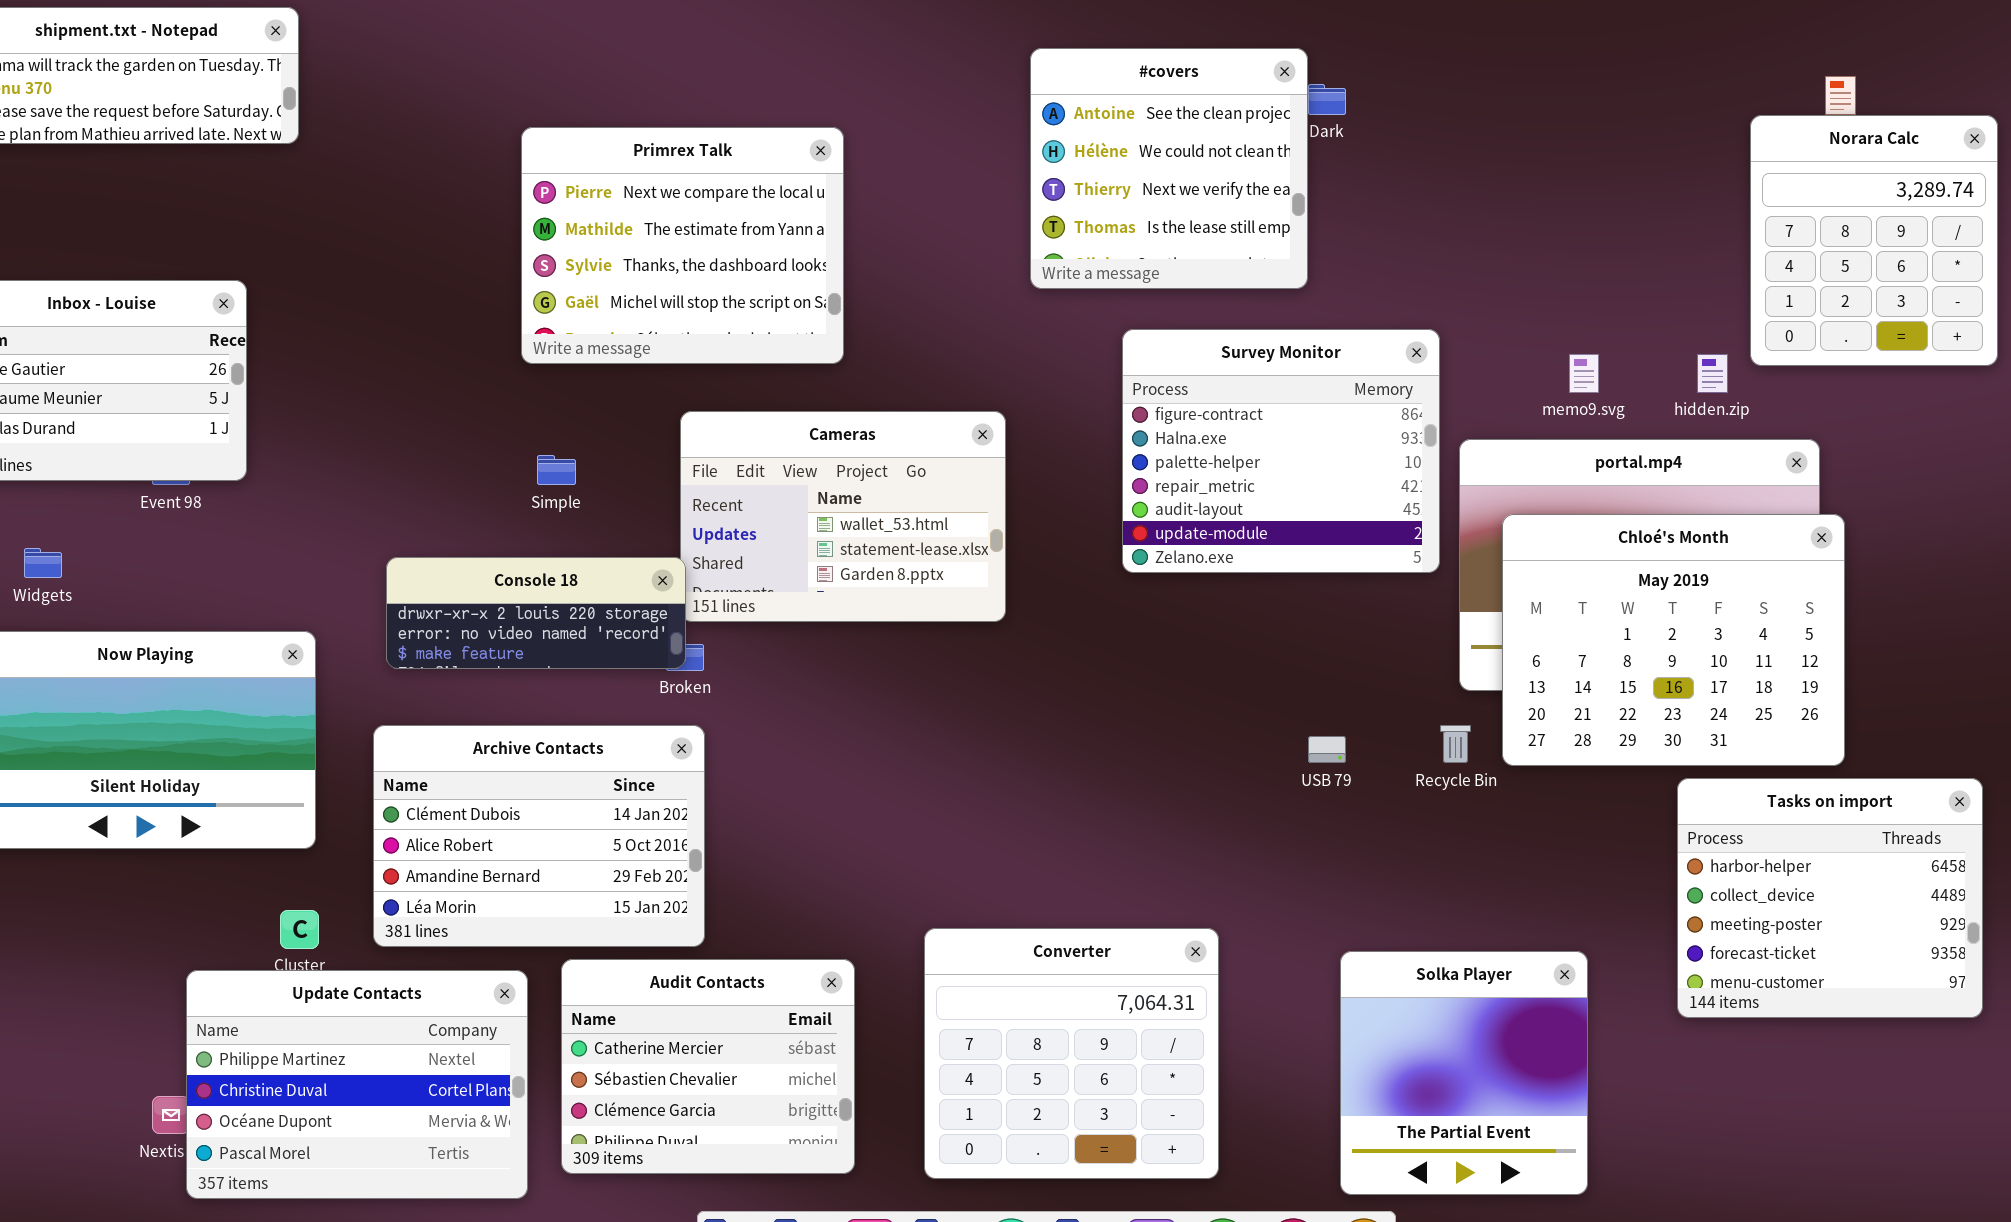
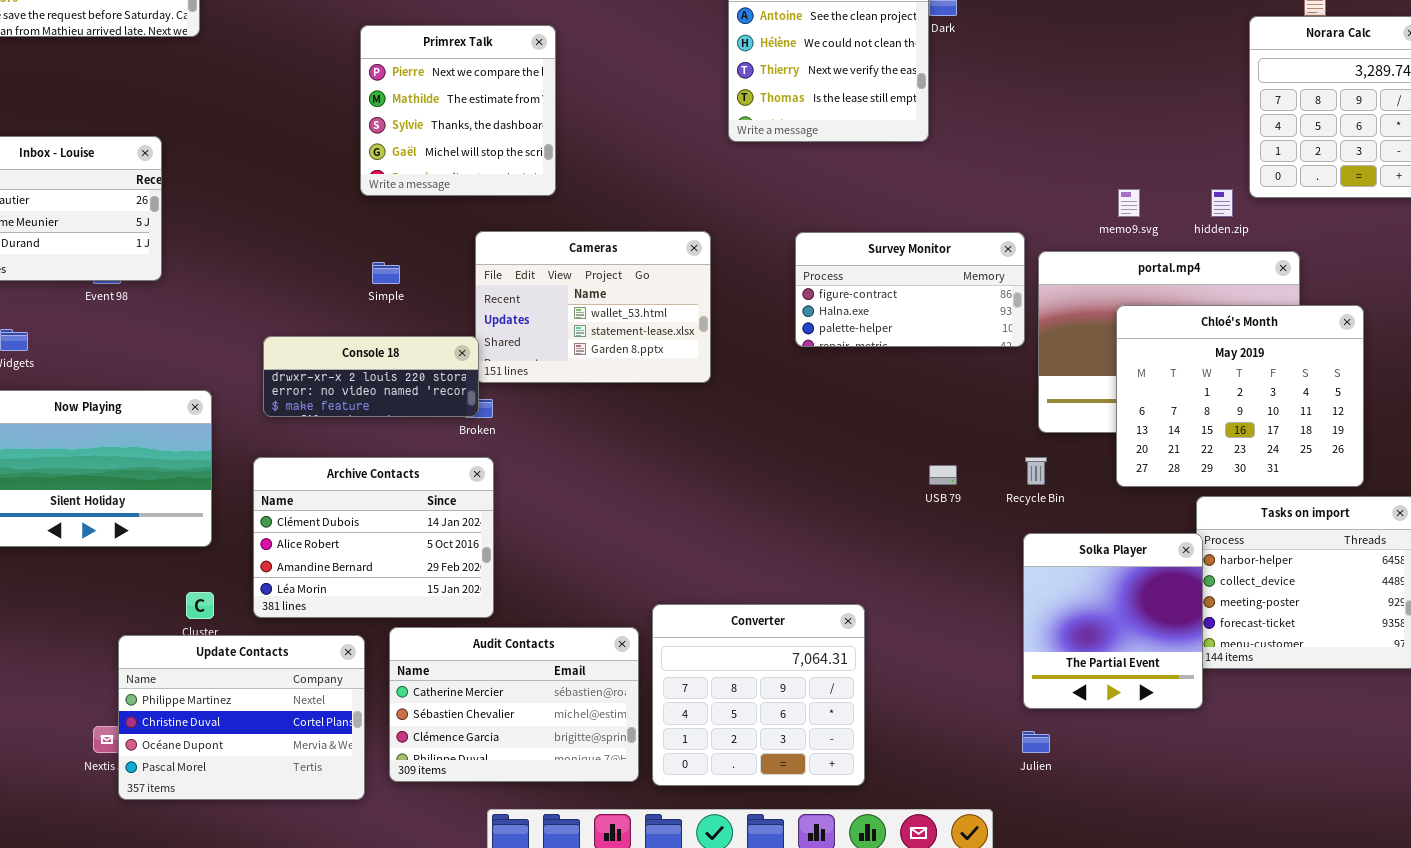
Primrex Talk: [521,127,844,364] -> [360,25,556,196], resized
Survey Monitor: [1122,329,1440,573] -> [795,232,1025,347], resized
Chloé's Month: [1502,514,1845,766] -> [1116,305,1364,487], moved
Solka Player: [1340,951,1588,1195] -> [1023,533,1203,709], moved
Audit Contacts: [561,959,855,1174] -> [389,627,639,782], resized

